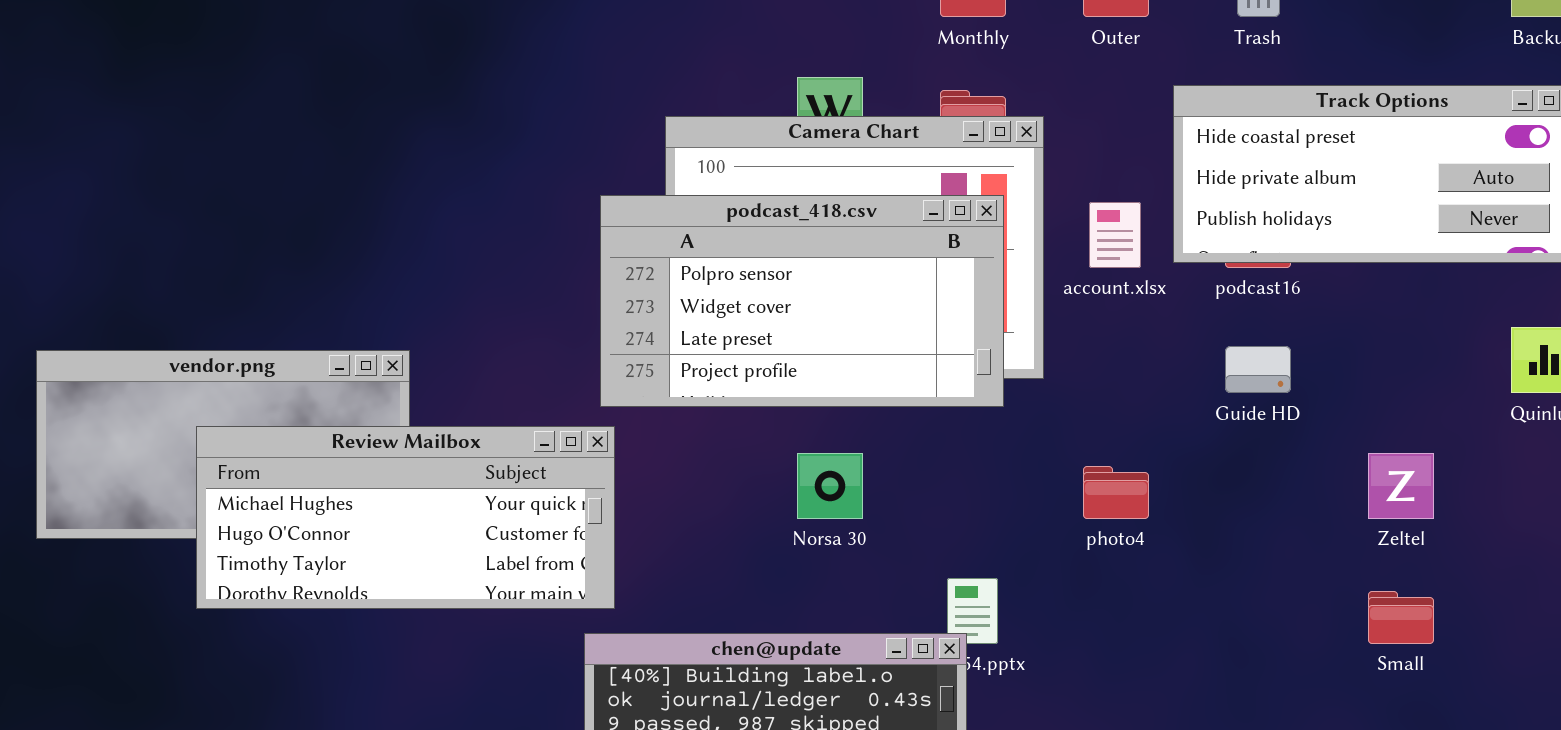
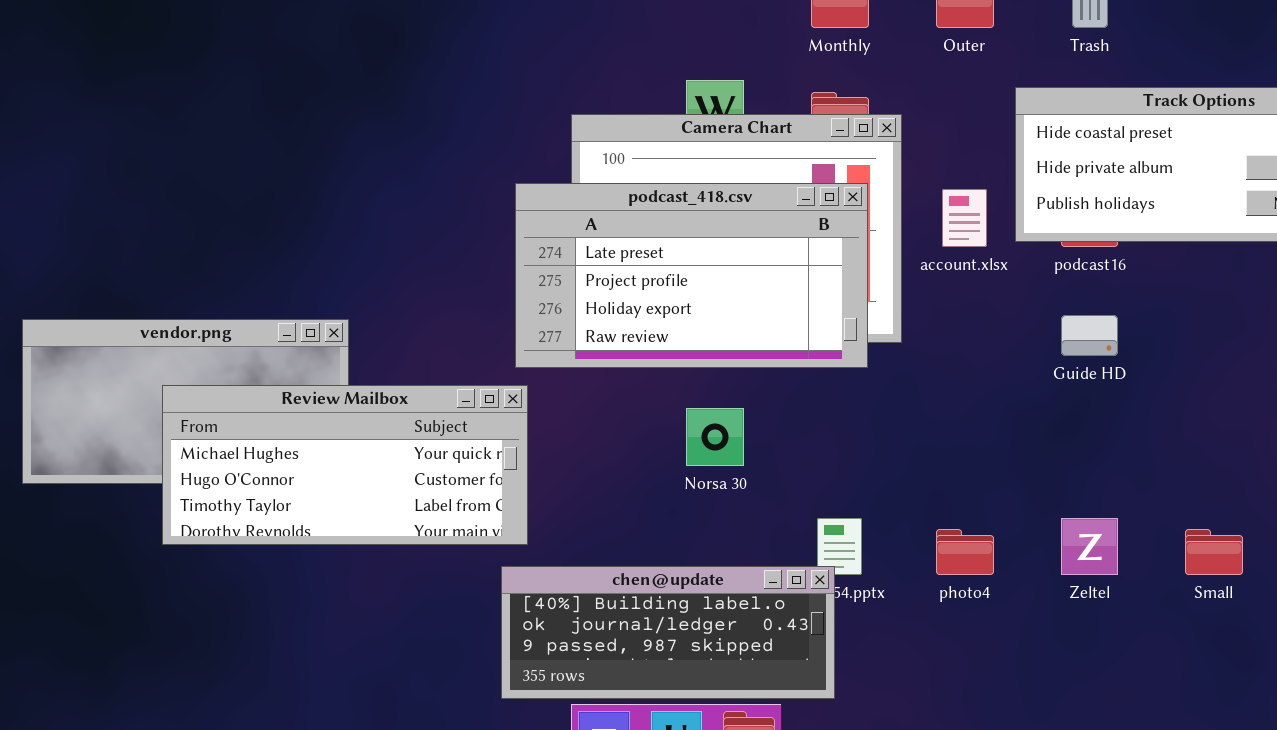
podcast_418.csv: [600,195,1004,407] -> [515,183,868,368], scrolled down 2 rows
Zeltel: [1368,453,1434,519] -> [1061,518,1118,575], moved
photo4: [1083,466,1149,519] -> [936,529,994,575], moved

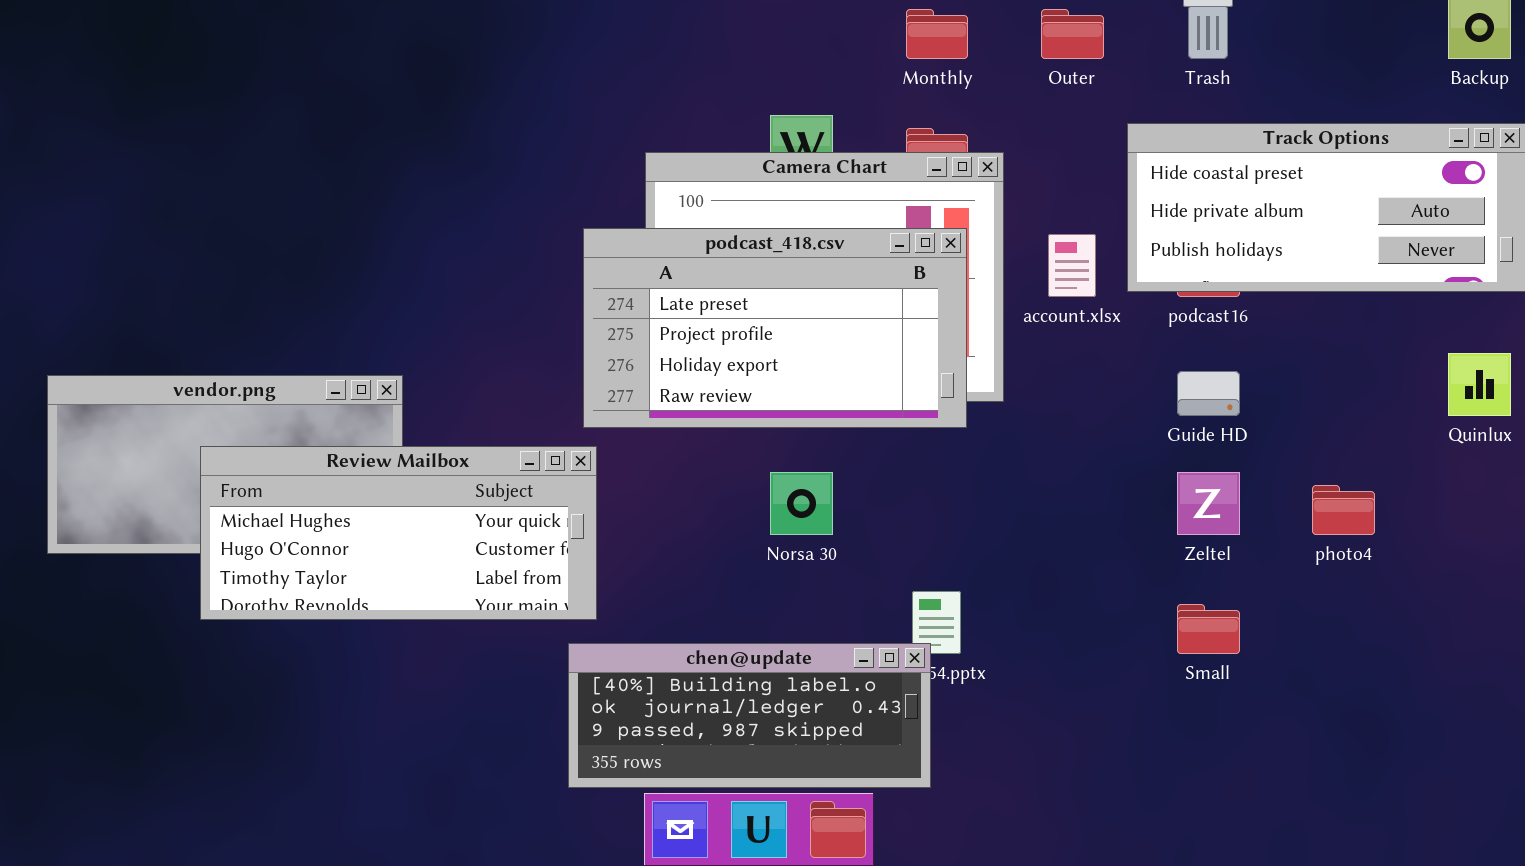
Zeltel: [1061,518,1118,575] -> [1177,472,1240,535], moved
photo4: [936,529,994,575] -> [1312,485,1375,535], moved
Small: [1185,529,1243,575] -> [1177,604,1240,654], moved

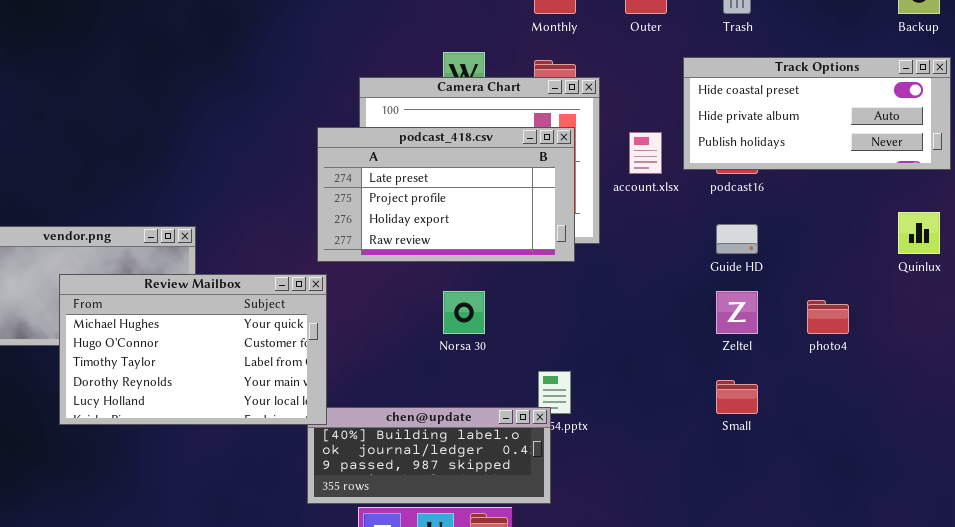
Review Mailbox: [200,446,597,620] -> [59,274,327,425], resized

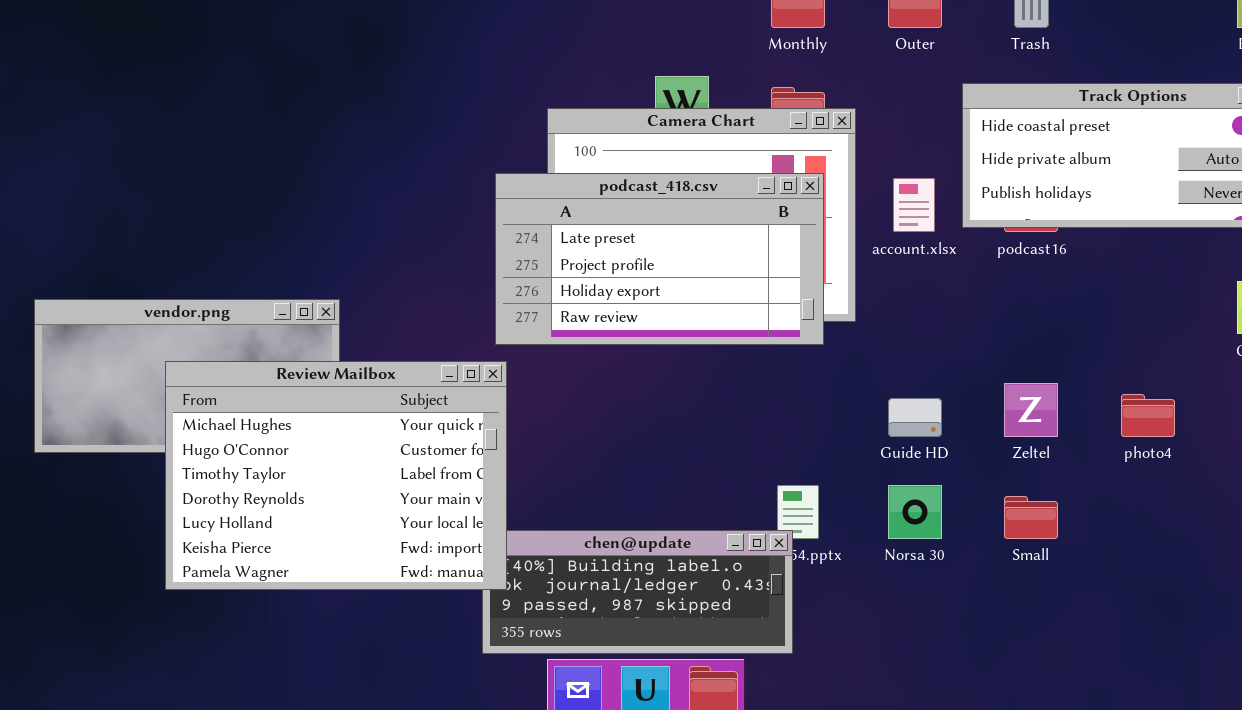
Guide HD: [716,224,758,254] -> [888,398,942,437], moved
Review Mailbox: [59,274,327,425] -> [165,361,507,590], resized
Norsa 30: [443,291,485,334] -> [888,485,942,539], moved

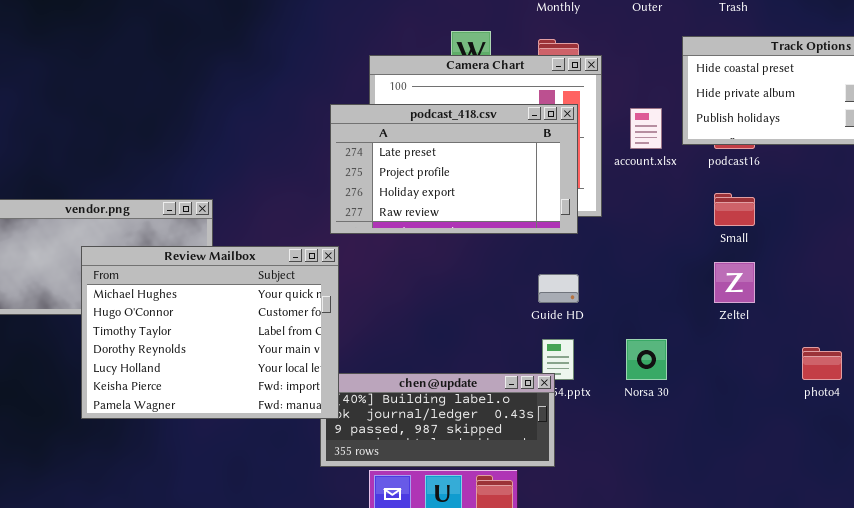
photo4: [1121,394,1175,437] -> [802,347,842,380], moved
Guide HD: [888,398,942,437] -> [538,274,579,303], moved
Small: [1004,496,1058,539] -> [714,193,755,226], moved

